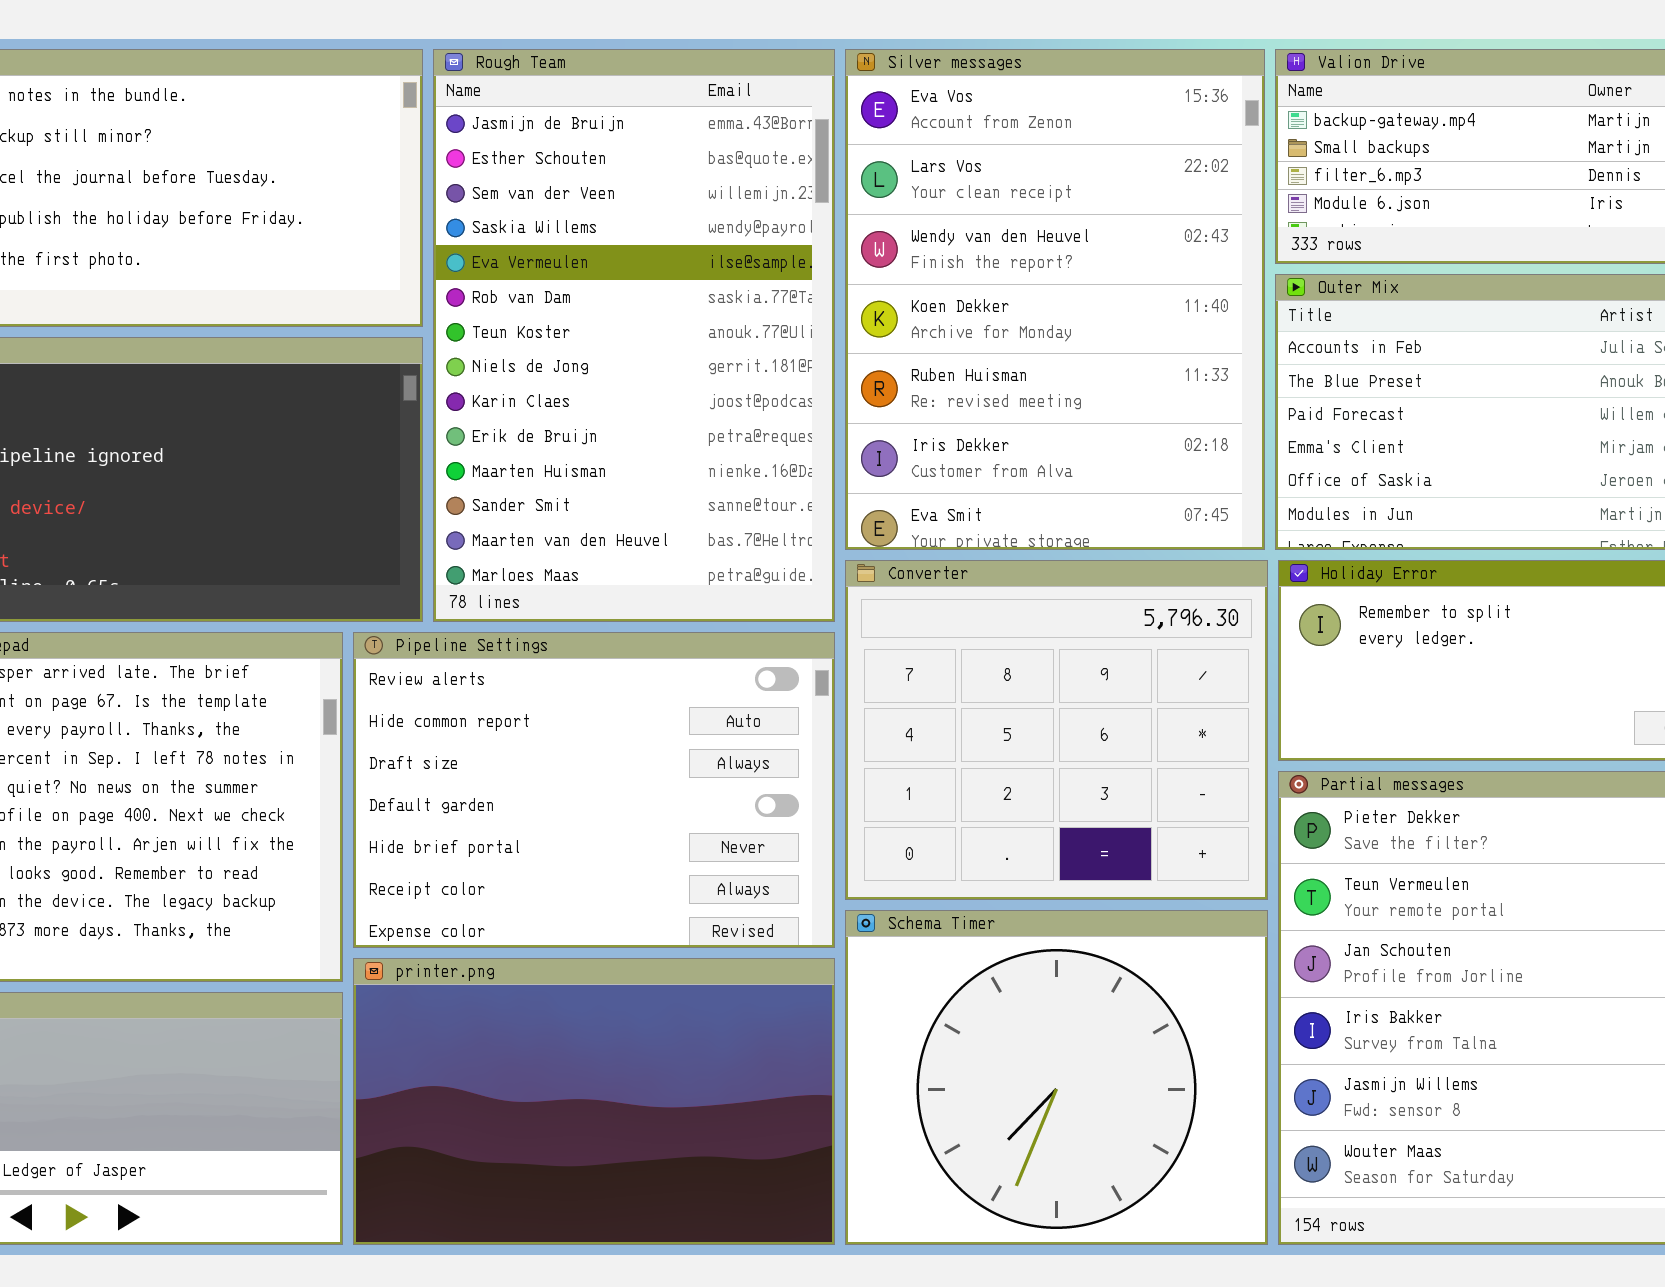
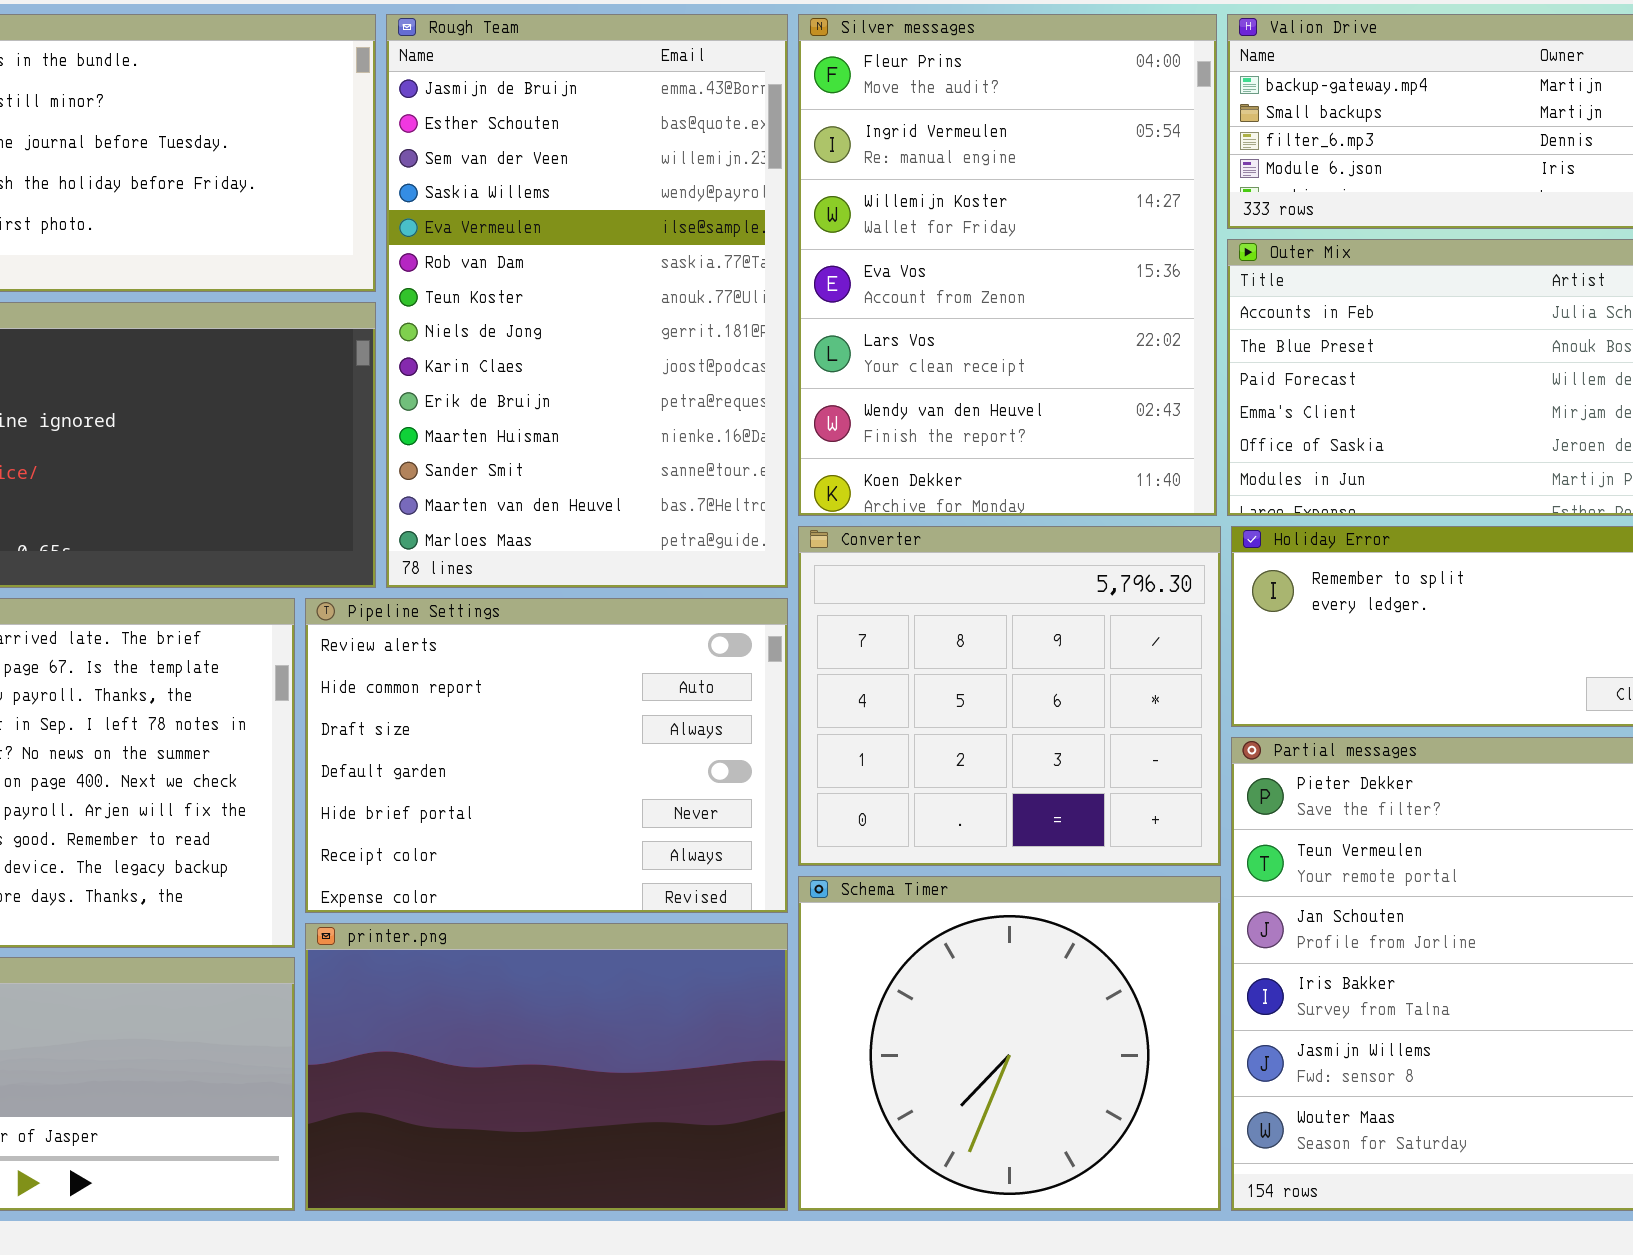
Silver messages: [845,49,1265,550] -> [798,14,1217,516], scrolled up 3 rows

